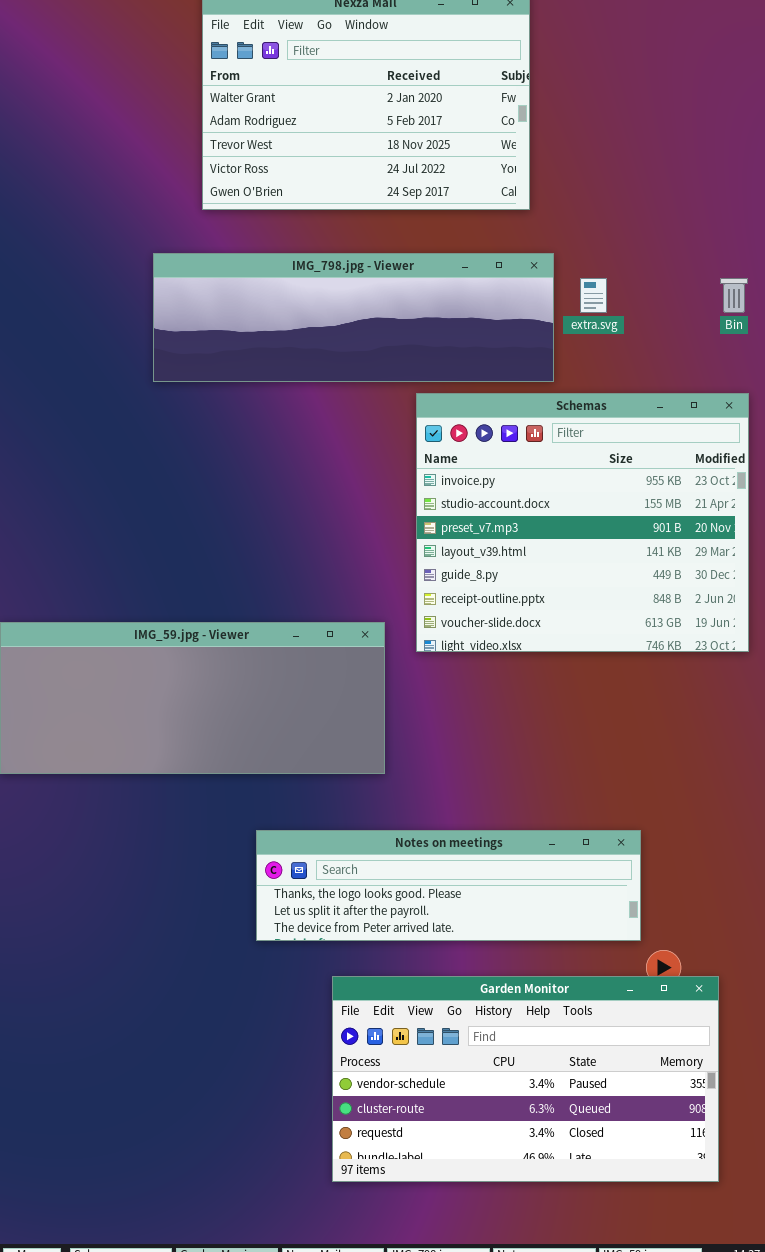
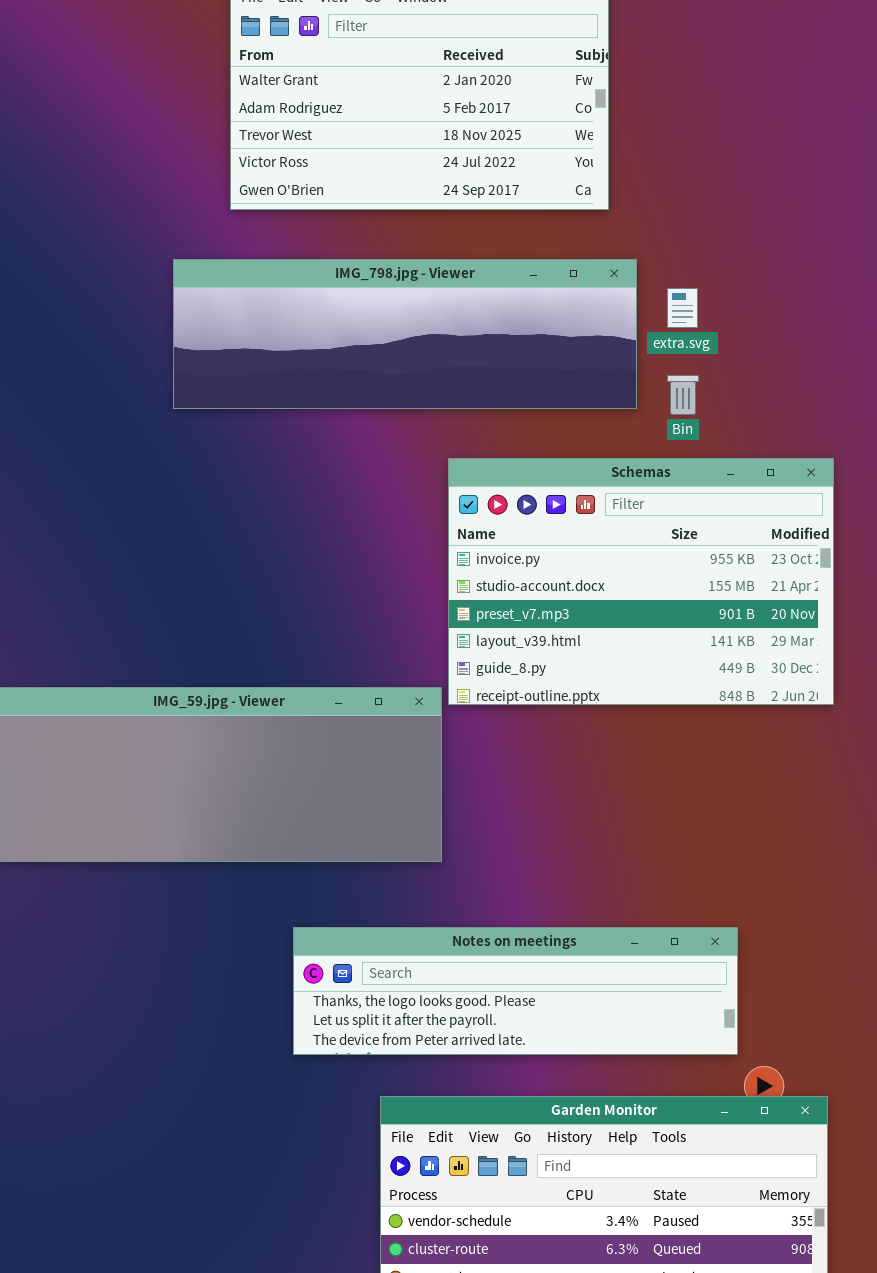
Bin: [720,278,748,313] -> [667,375,699,415], moved
Schemas: [416,393,749,652] -> [448,458,834,705], moved, resized

